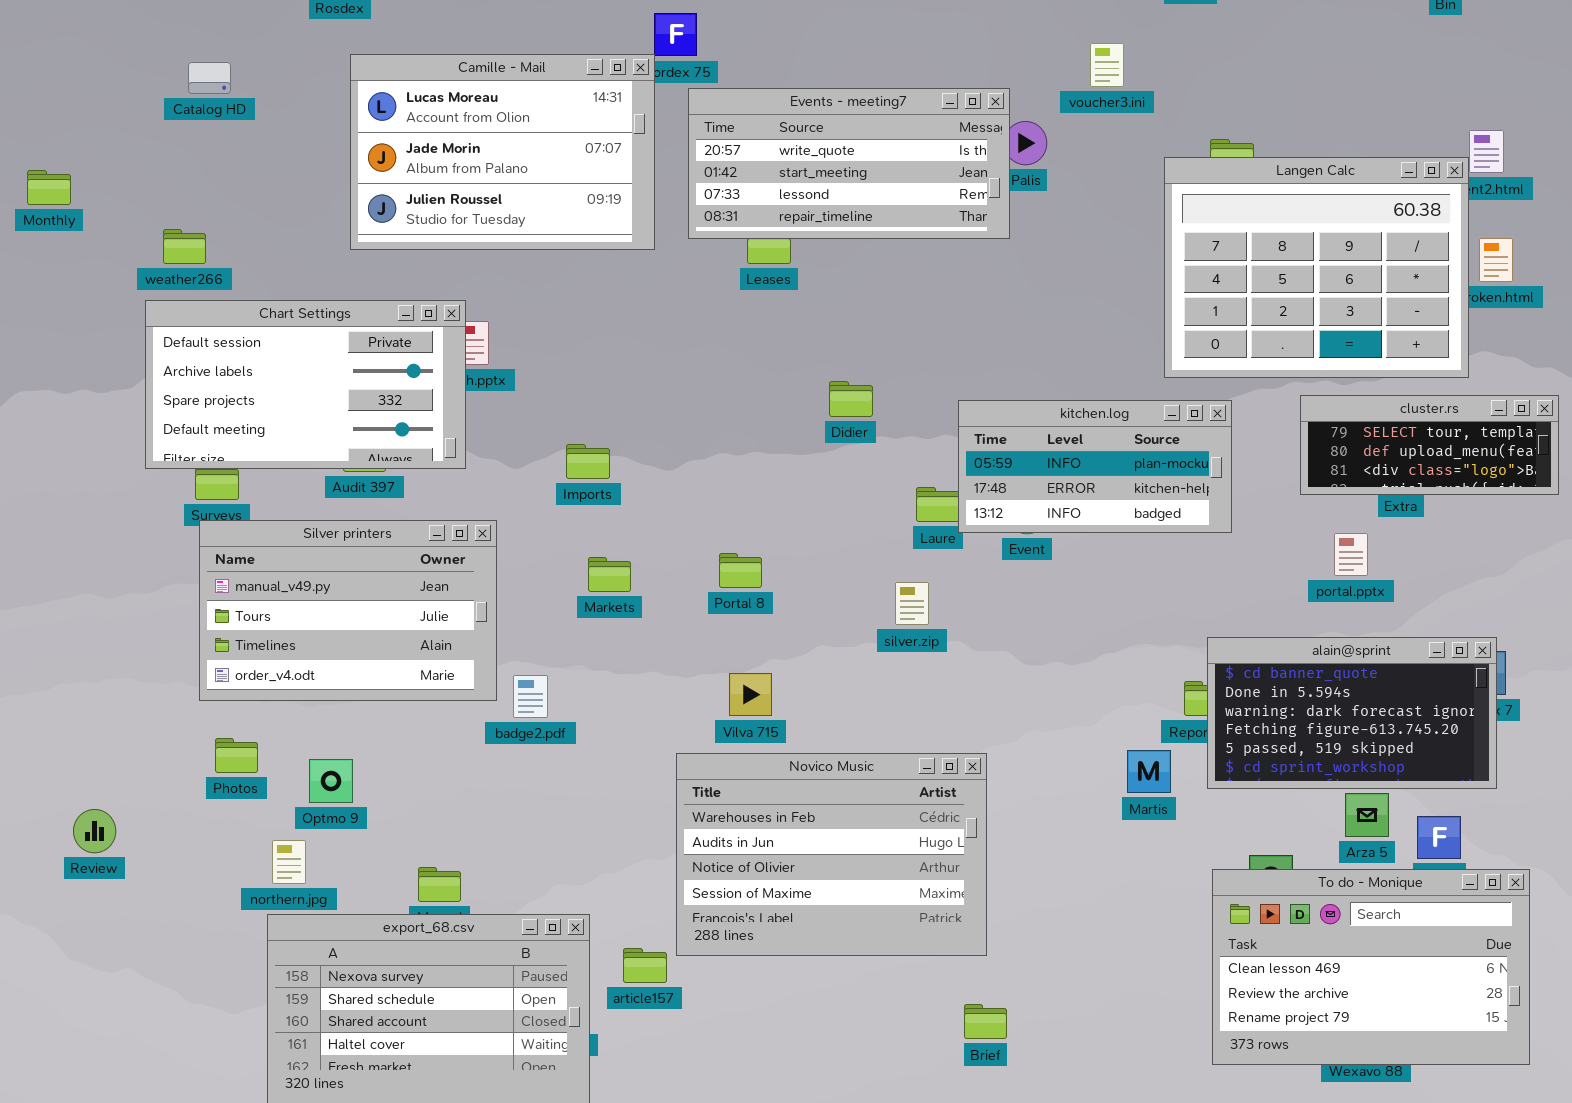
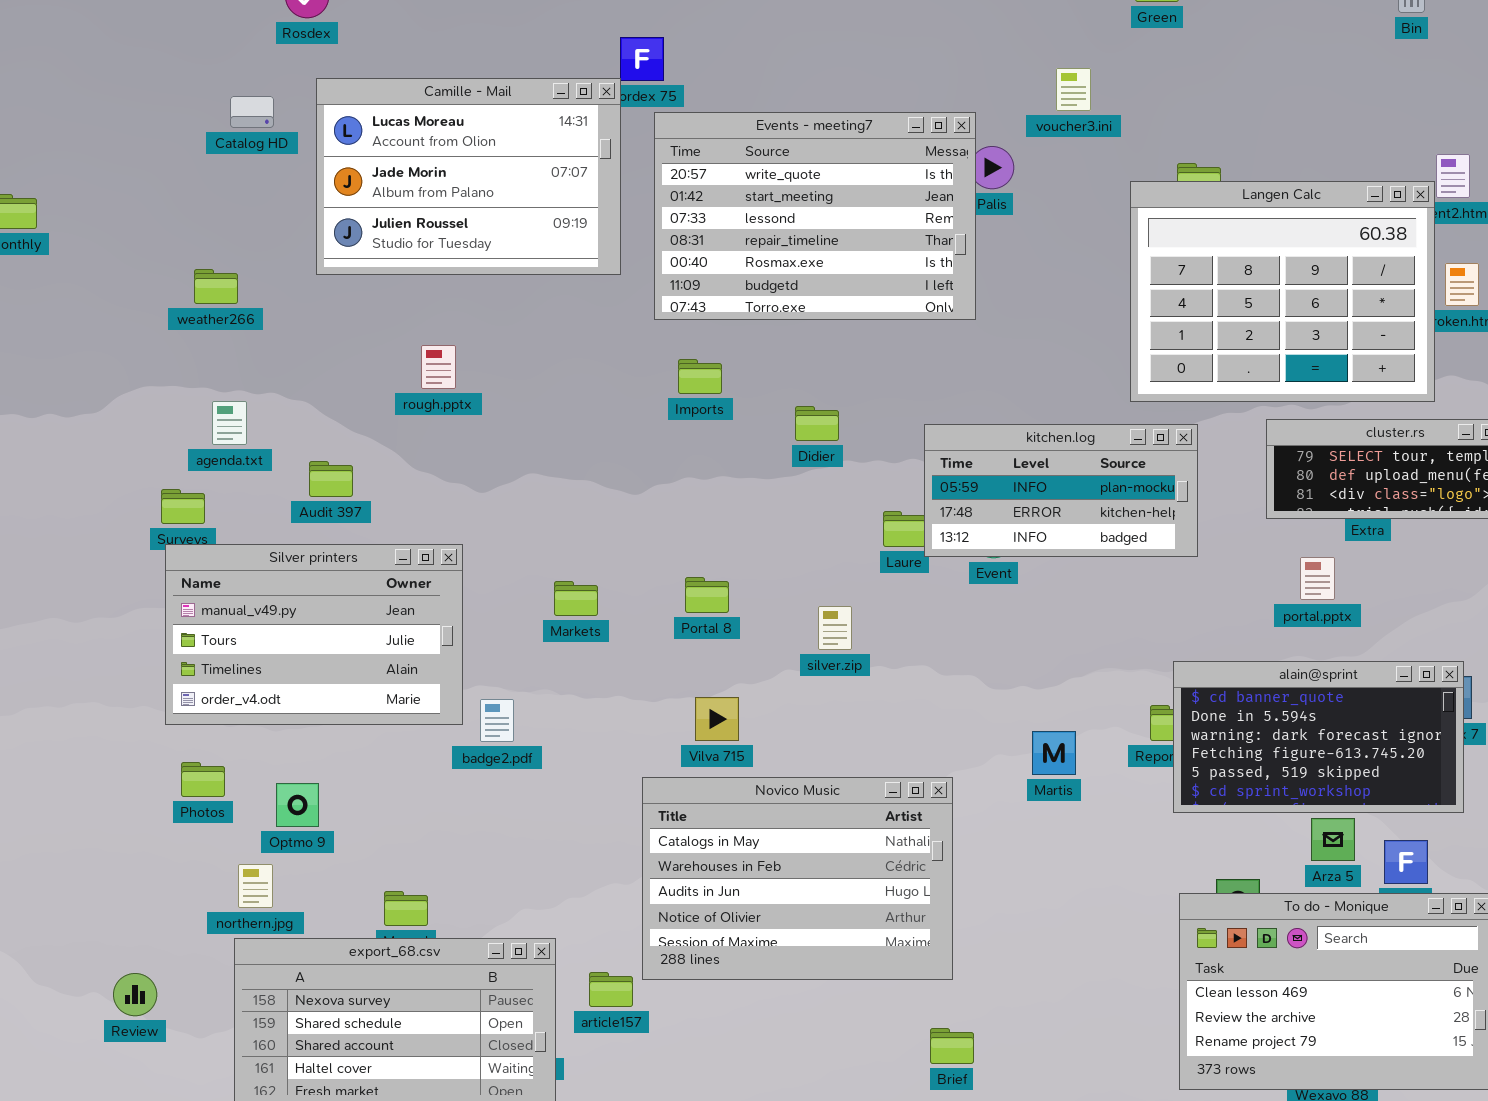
Catalog HD: [188,62,231,94] -> [230,96,274,128], moved
Events - meeting7: [688,88,1010,239] -> [654,112,976,320], resized
weather266: [163,229,206,264] -> [194,269,238,304], moved
Chart Settings: [145,300,466,469] -> none, closed
Imports: [566,444,610,479] -> [678,359,722,394], moved
silver.zip: [895,582,929,625] -> [818,606,852,650], moved
Martis: [1127,750,1171,793] -> [1032,731,1076,775], moved
Novico Music: [676,753,987,956] -> [642,777,953,980], scrolled up 1 row
Review: [73,809,116,853] -> [113,973,157,1016], moved

